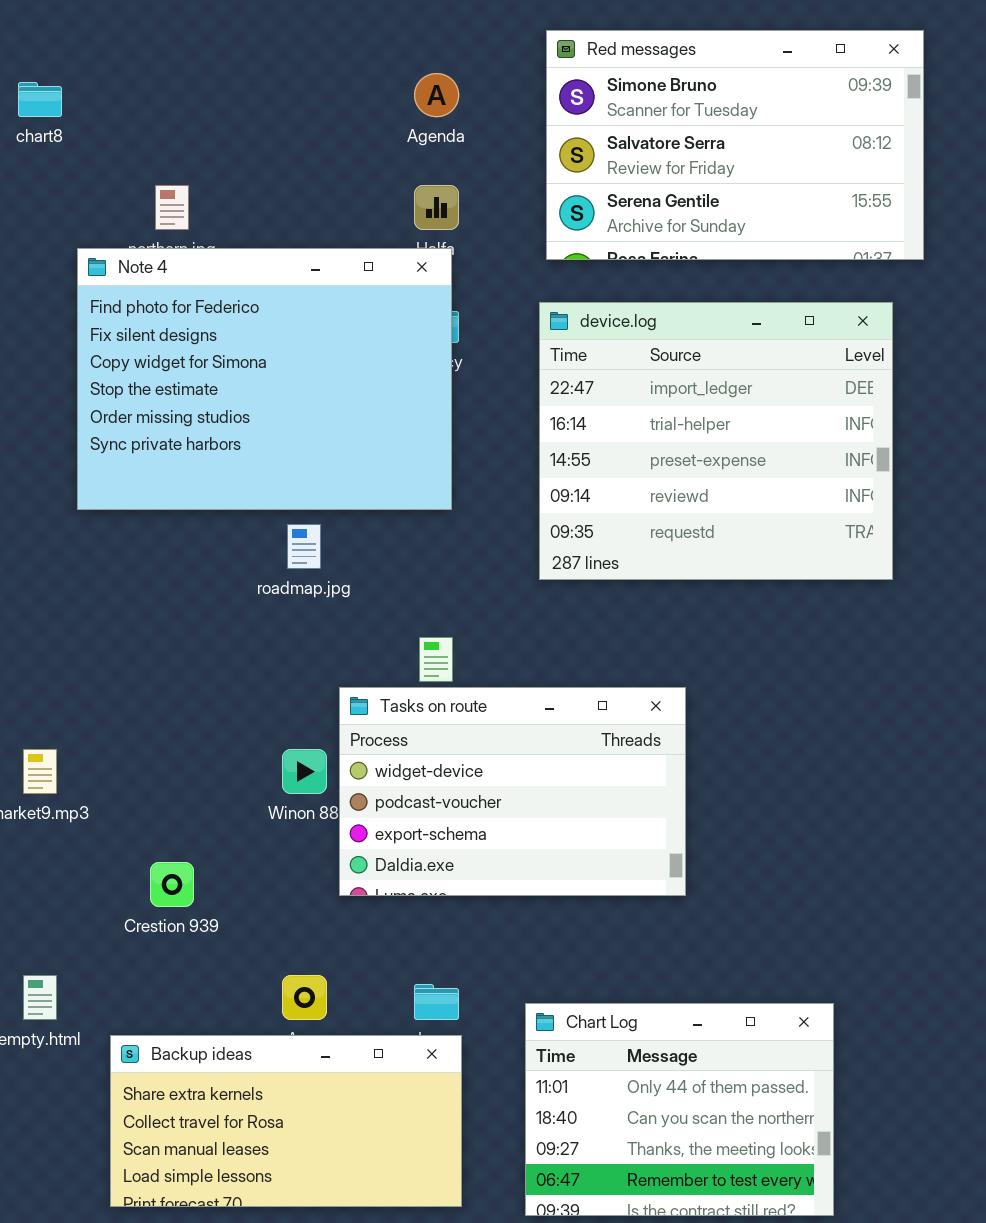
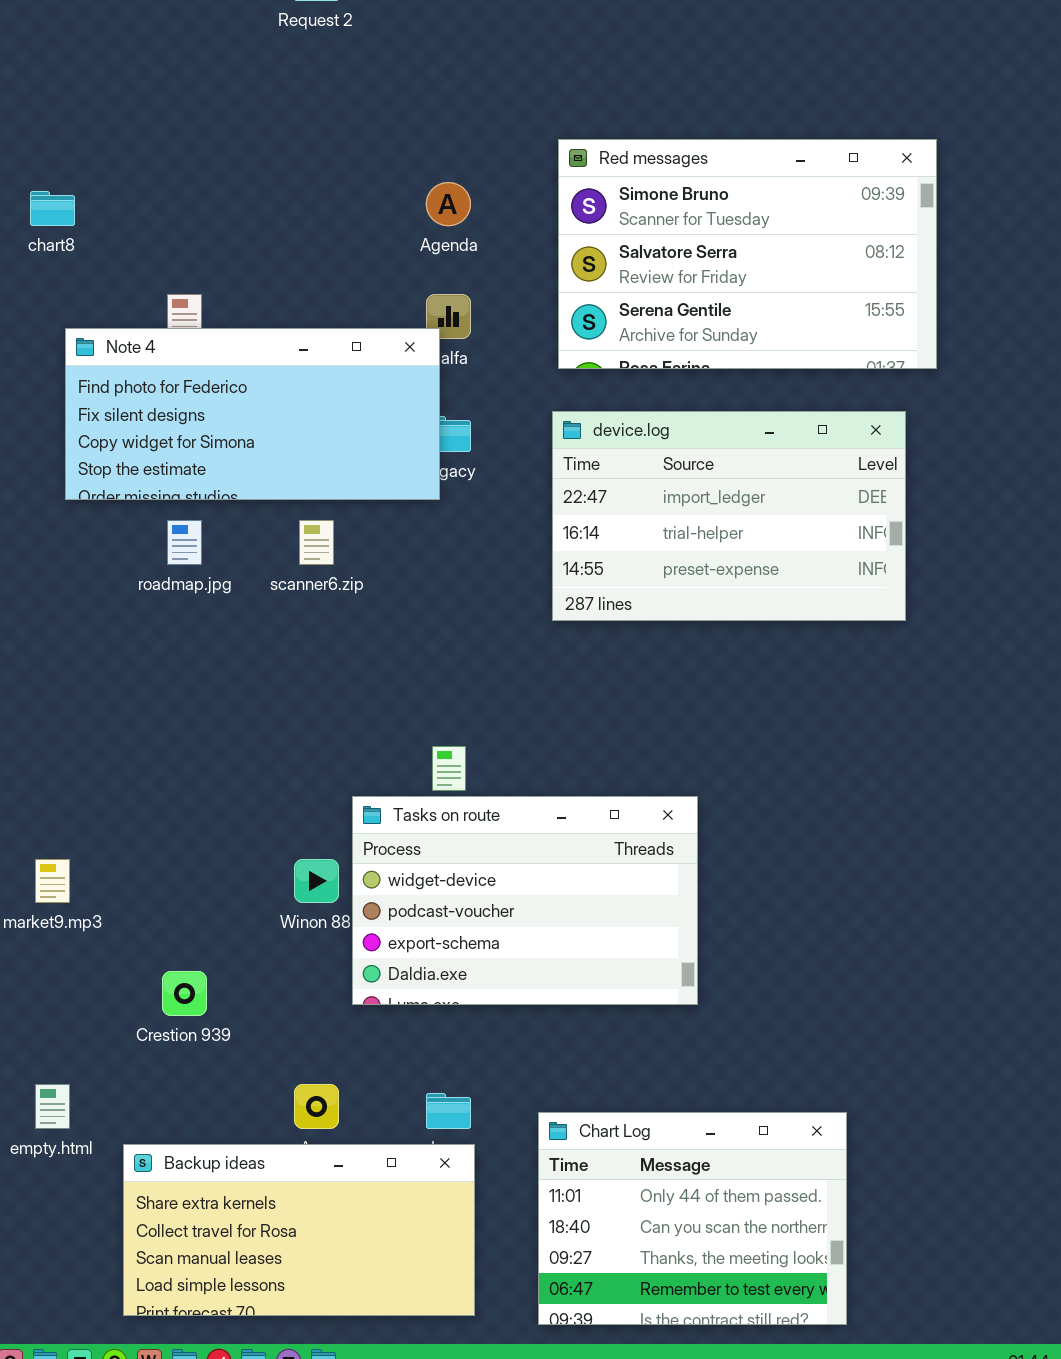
Note 4: [77,248,452,510] -> [65,328,440,500], moved, resized
device.log: [539,302,893,580] -> [552,411,906,621], resized
roadmap.jpg: [287,524,321,569] -> [167,520,202,565], moved

